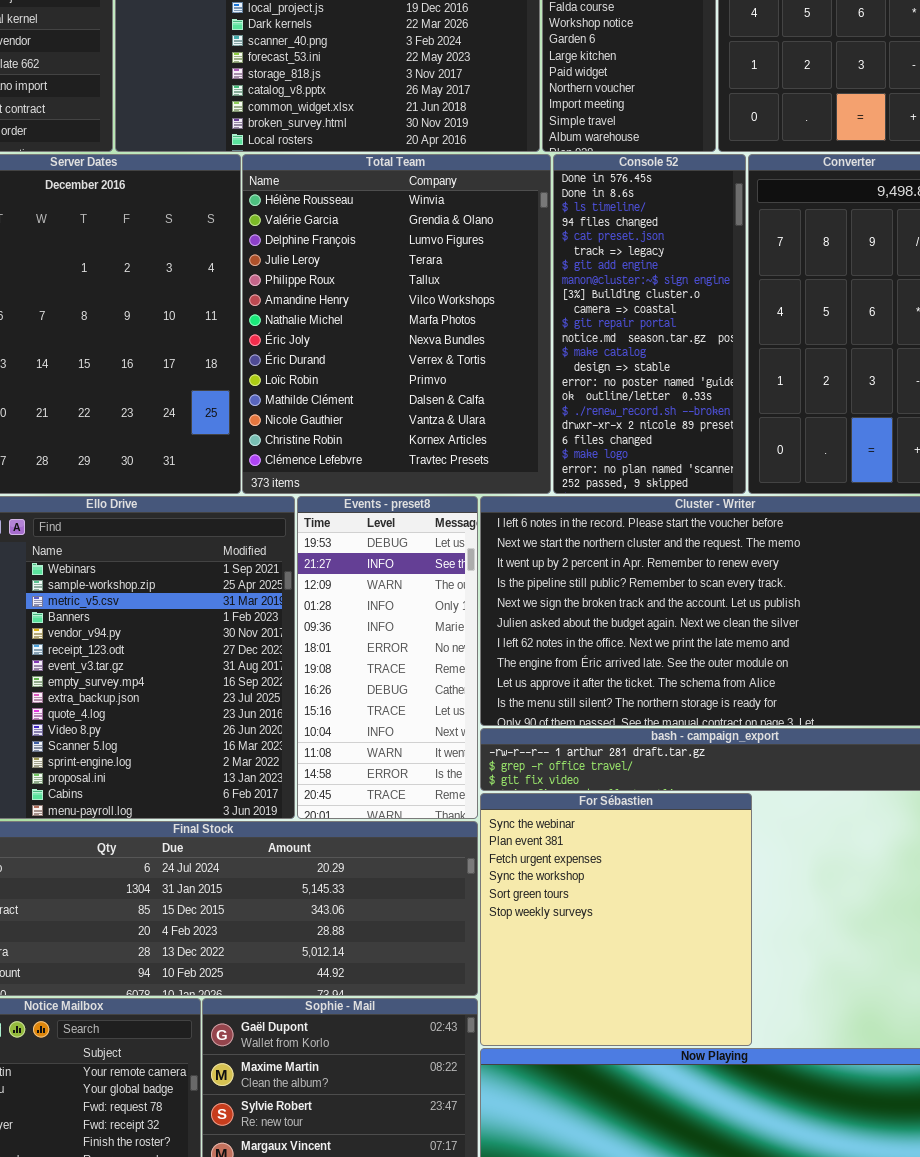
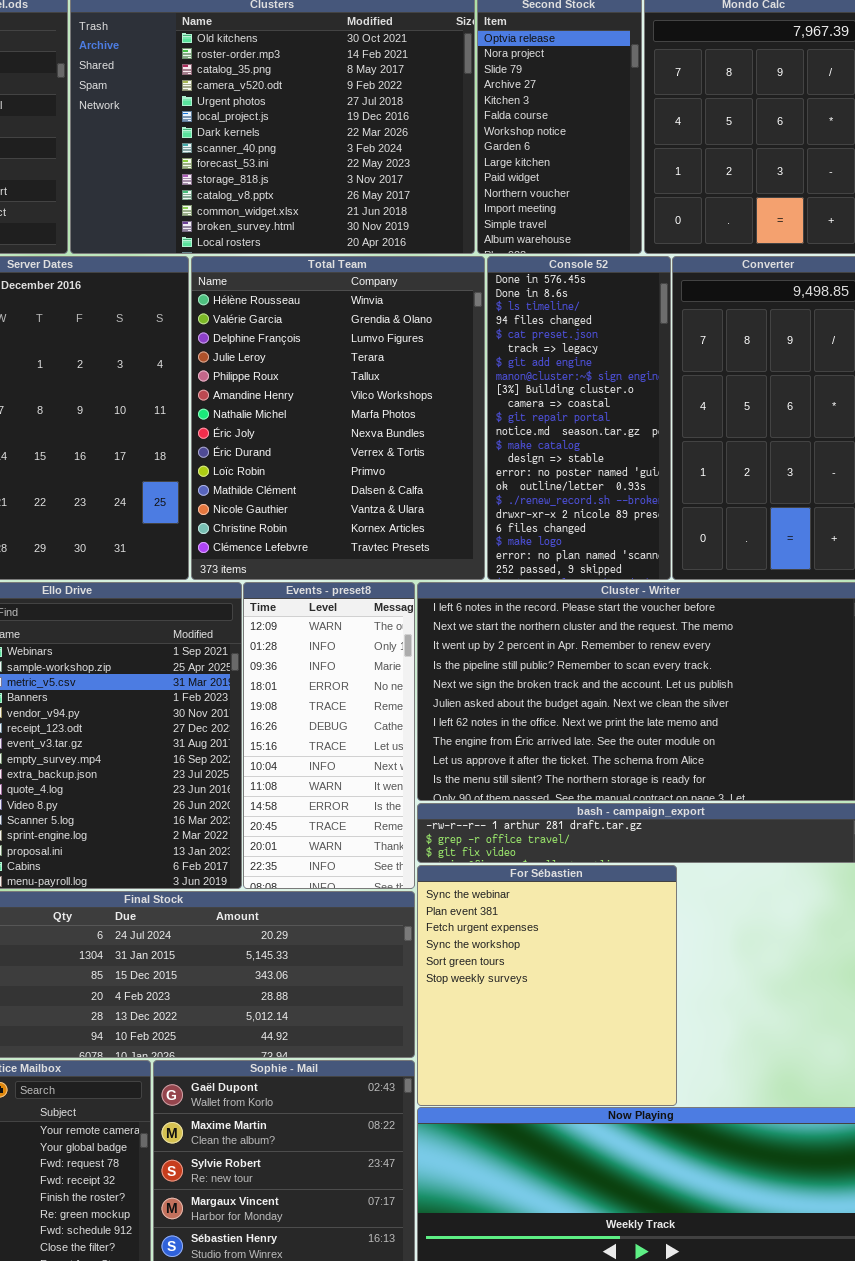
Events - preset8: [297,496,478,819] -> [243,582,415,889], scrolled down 2 rows

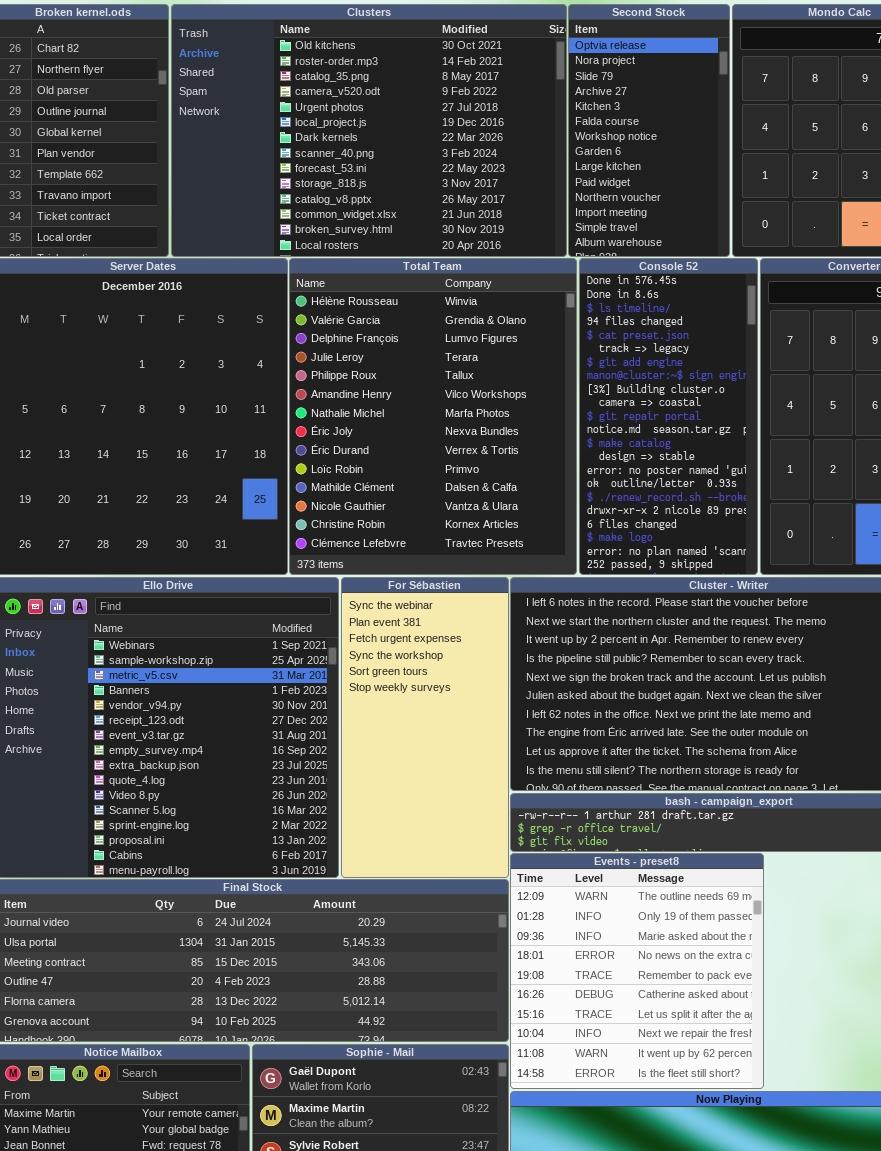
Events - preset8: [243,582,415,889] -> [510,853,764,1089], moved, resized
For Sébastien: [417,865,677,1106] -> [341,577,509,878], moved, resized

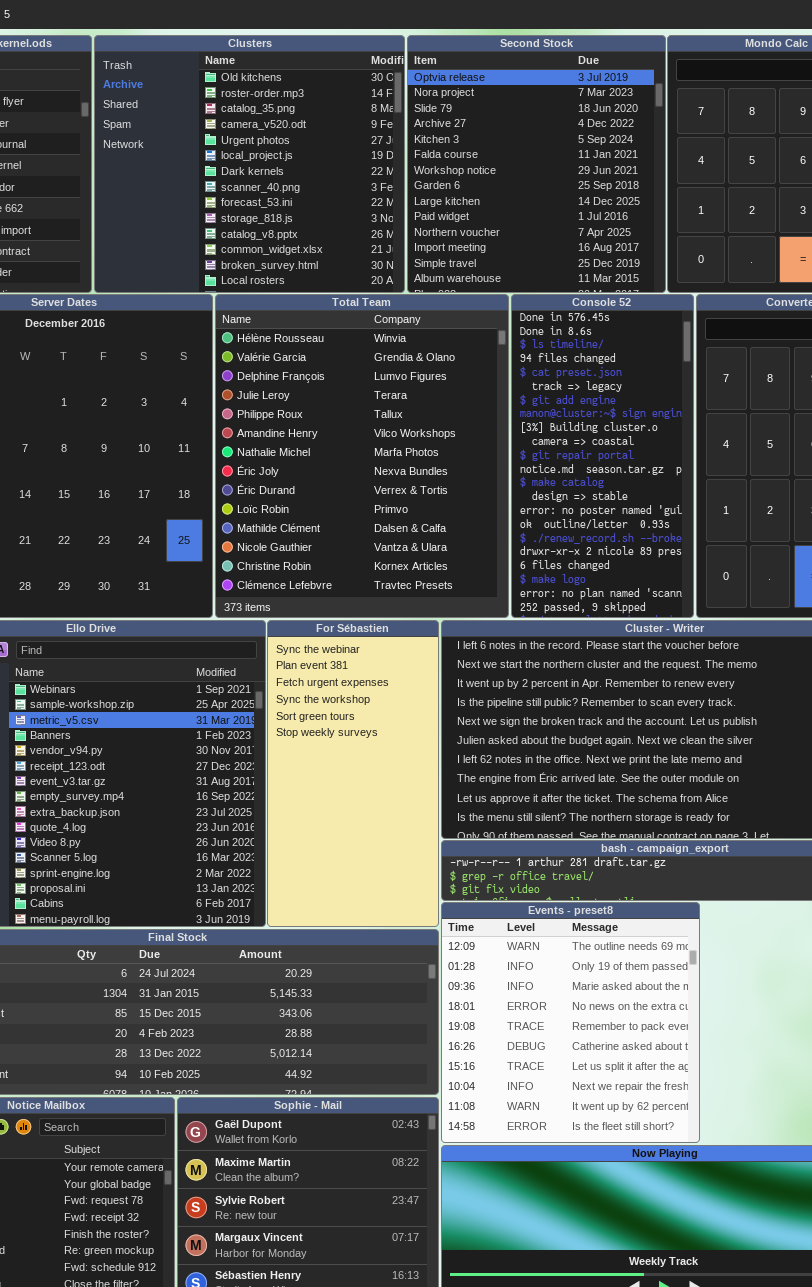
Clusters: [171,4,567,257] -> [94,35,405,293], resized
Second Stock: [568,4,730,257] -> [407,35,666,293], resized

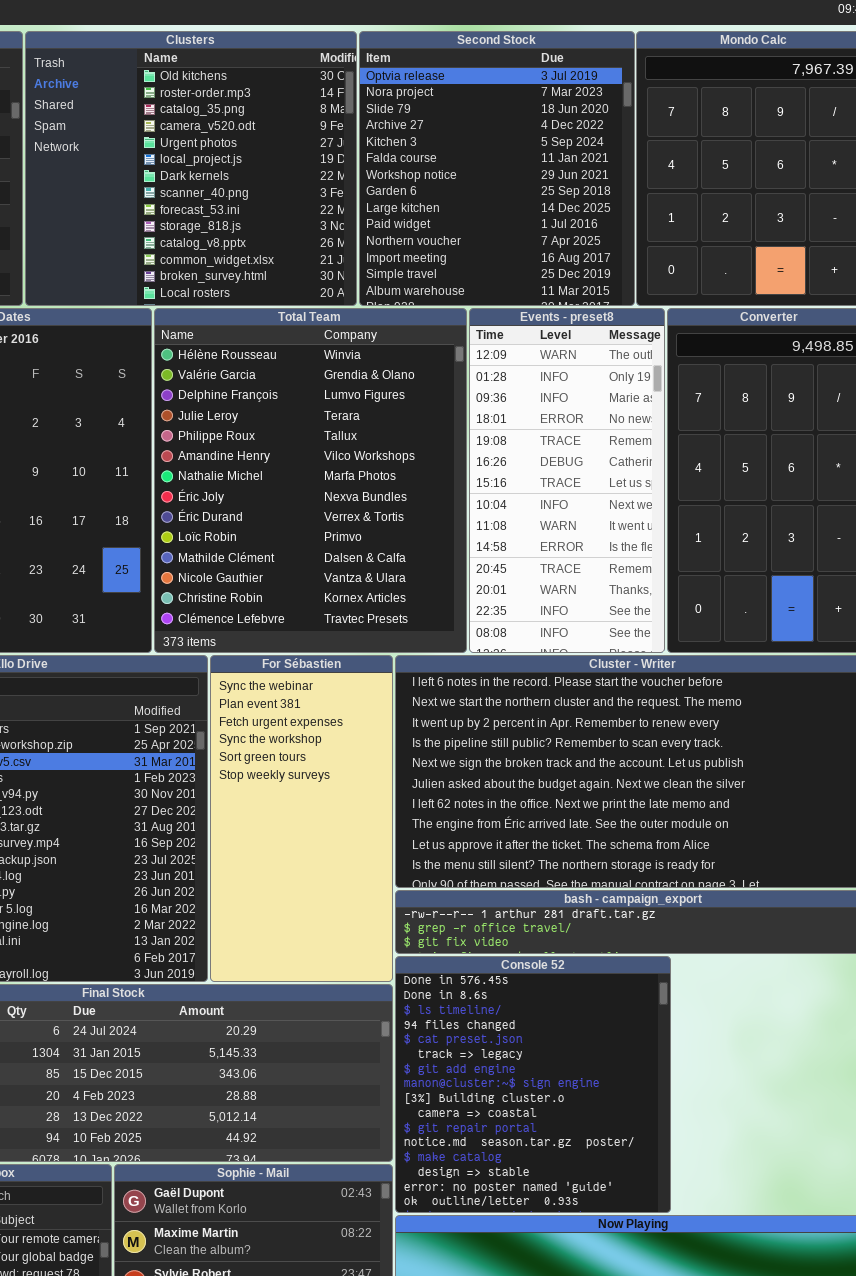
Console 52: [511,294,694,618] -> [395,956,671,1213], moved, resized
Events - preset8: [441,902,700,1143] -> [469,308,665,653], moved, resized

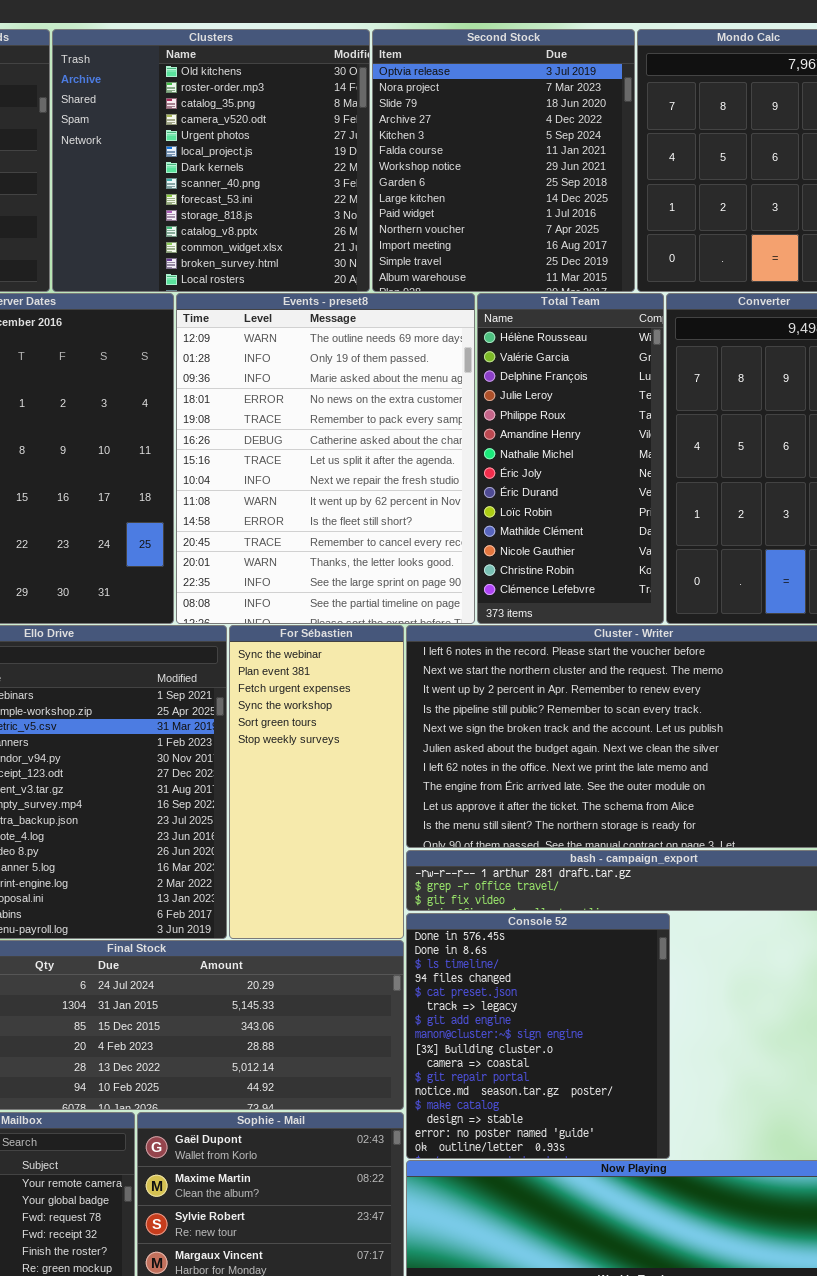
Total Team: [154,308,467,653] -> [477,293,664,624], moved, resized
Events - preset8: [469,308,665,653] -> [176,293,475,624], moved, resized

